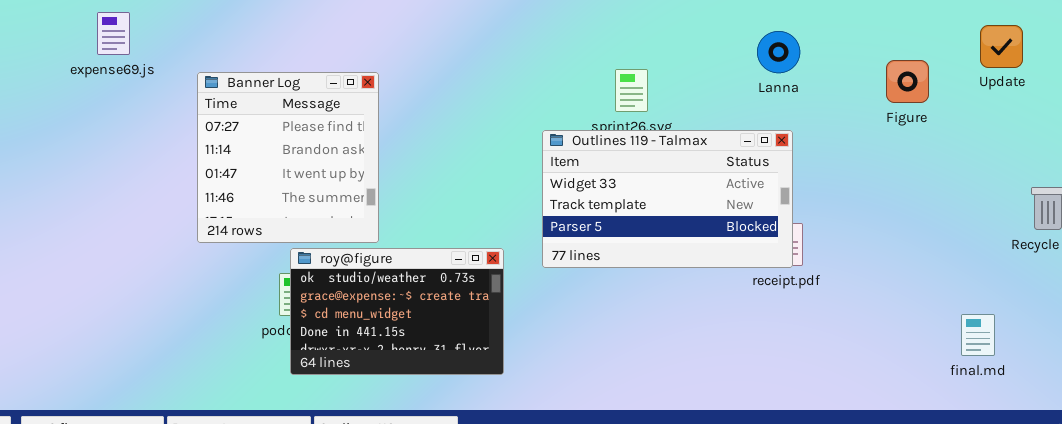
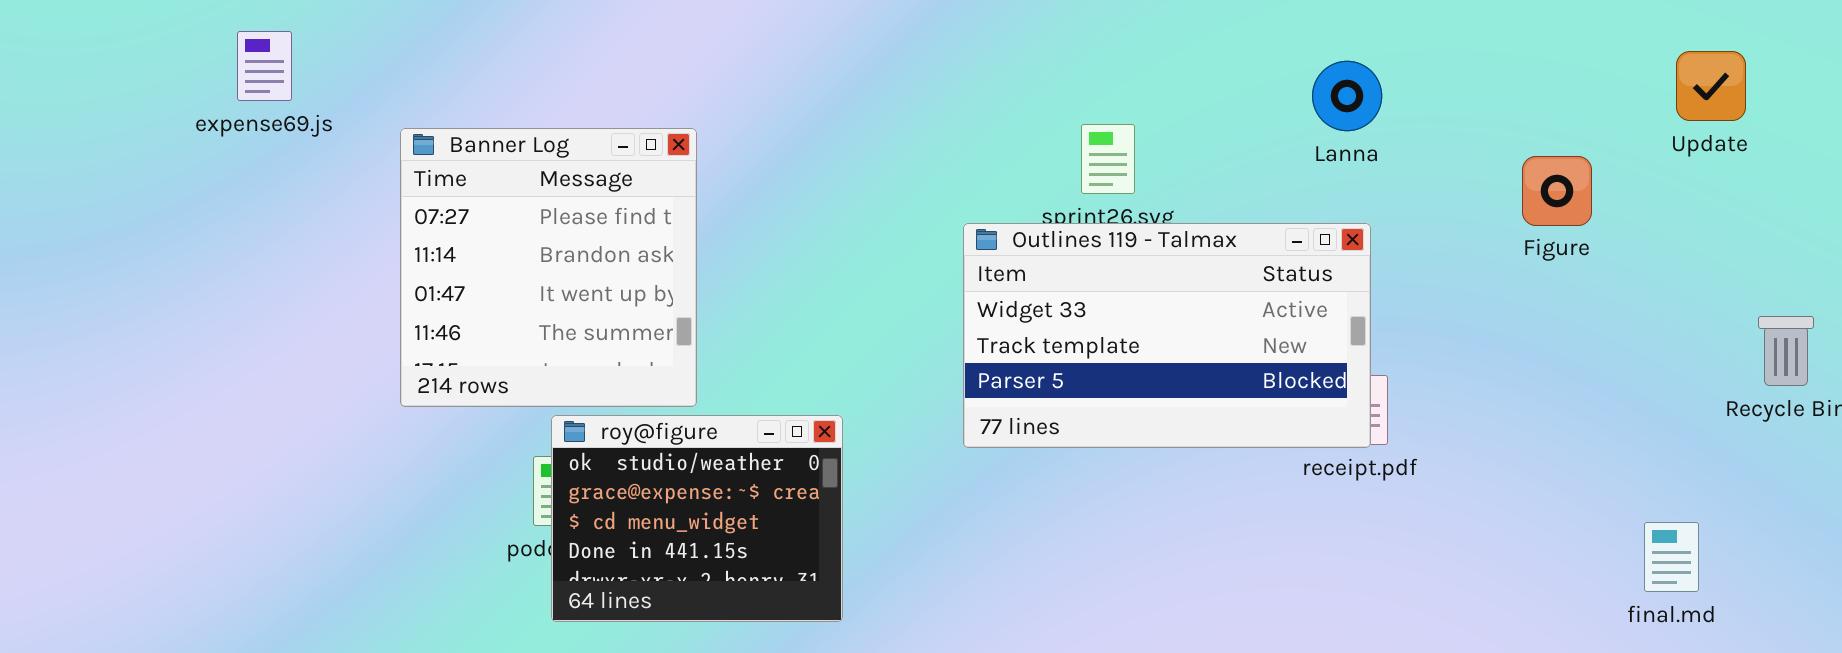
Figure: [886,60,929,103] -> [1522,156,1592,226], moved
roy@figure: [290,248,504,375] -> [551,415,843,622], resized

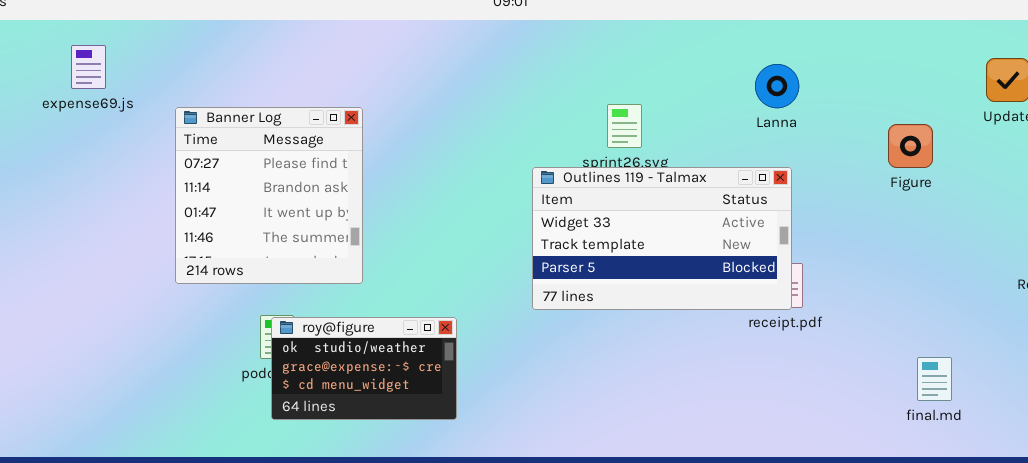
roy@figure: [551,415,843,622] -> [271,317,457,420], resized
final.md: [1644,522,1699,592] -> [917,357,952,401], moved

